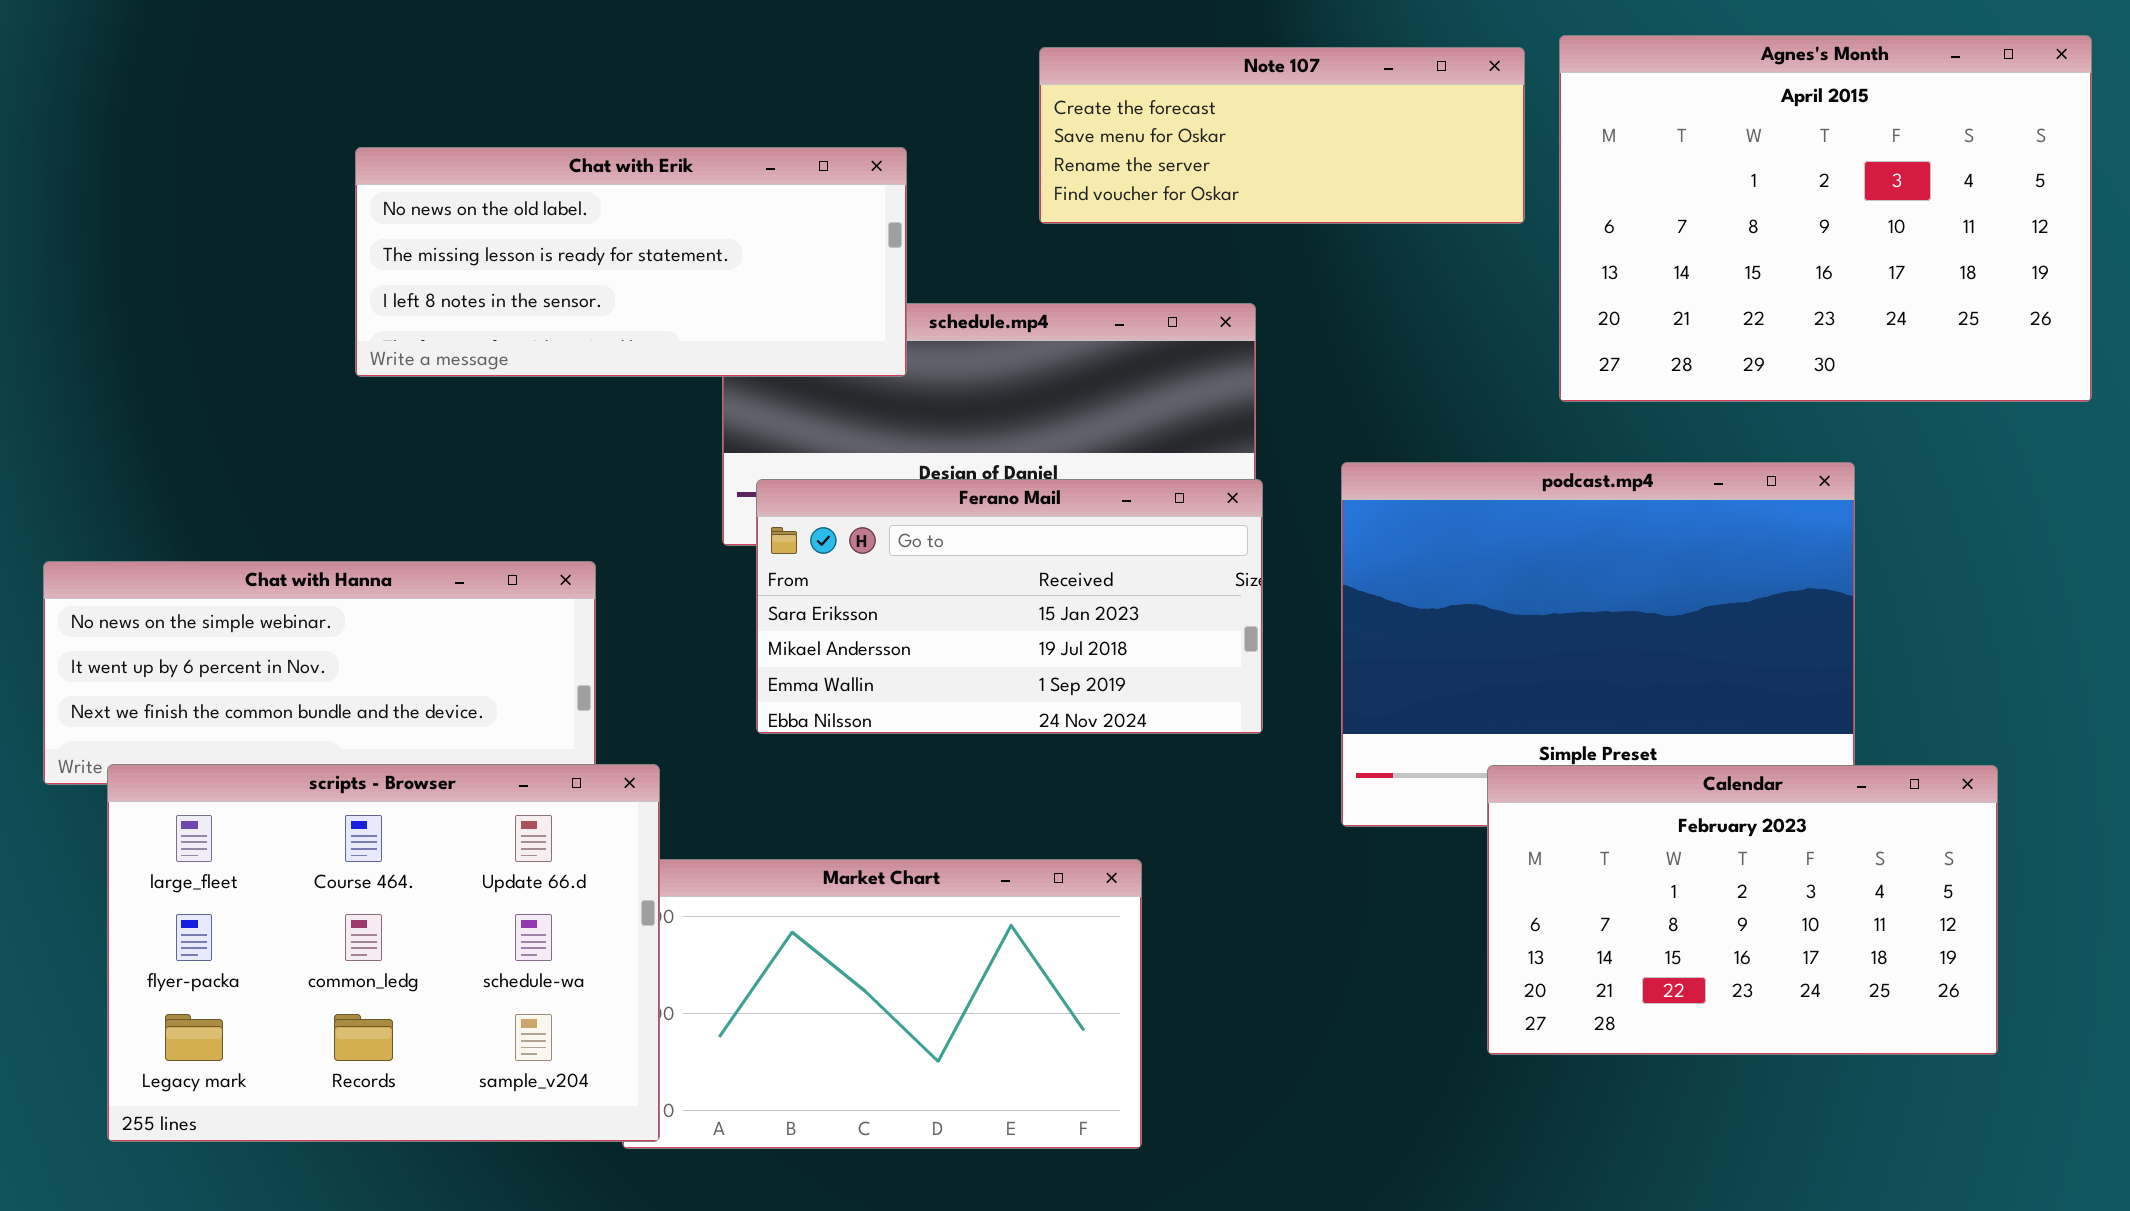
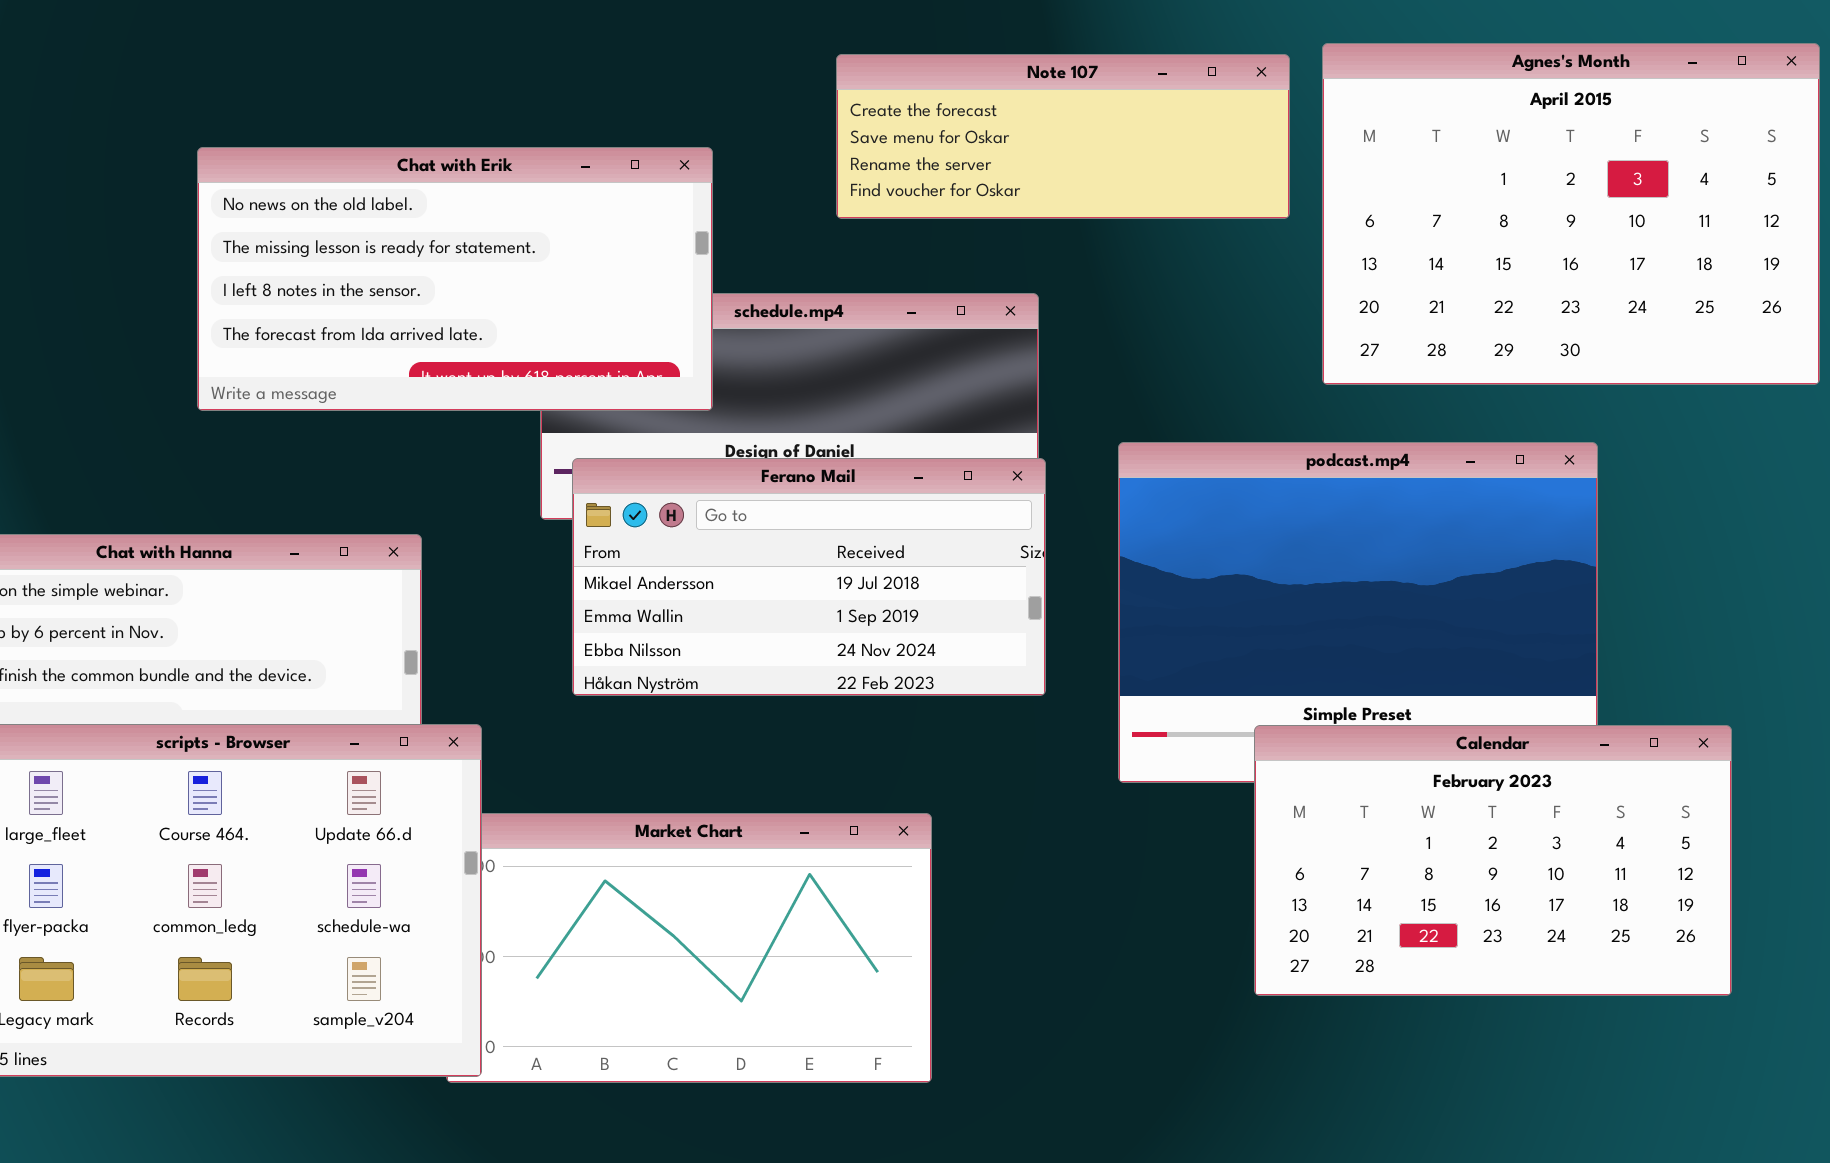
Chat with Erik: [355,147,907,377] -> [197,147,713,411], resized
Ferano Mail: [756,479,1263,734] -> [572,458,1046,696], scrolled down 1 row

